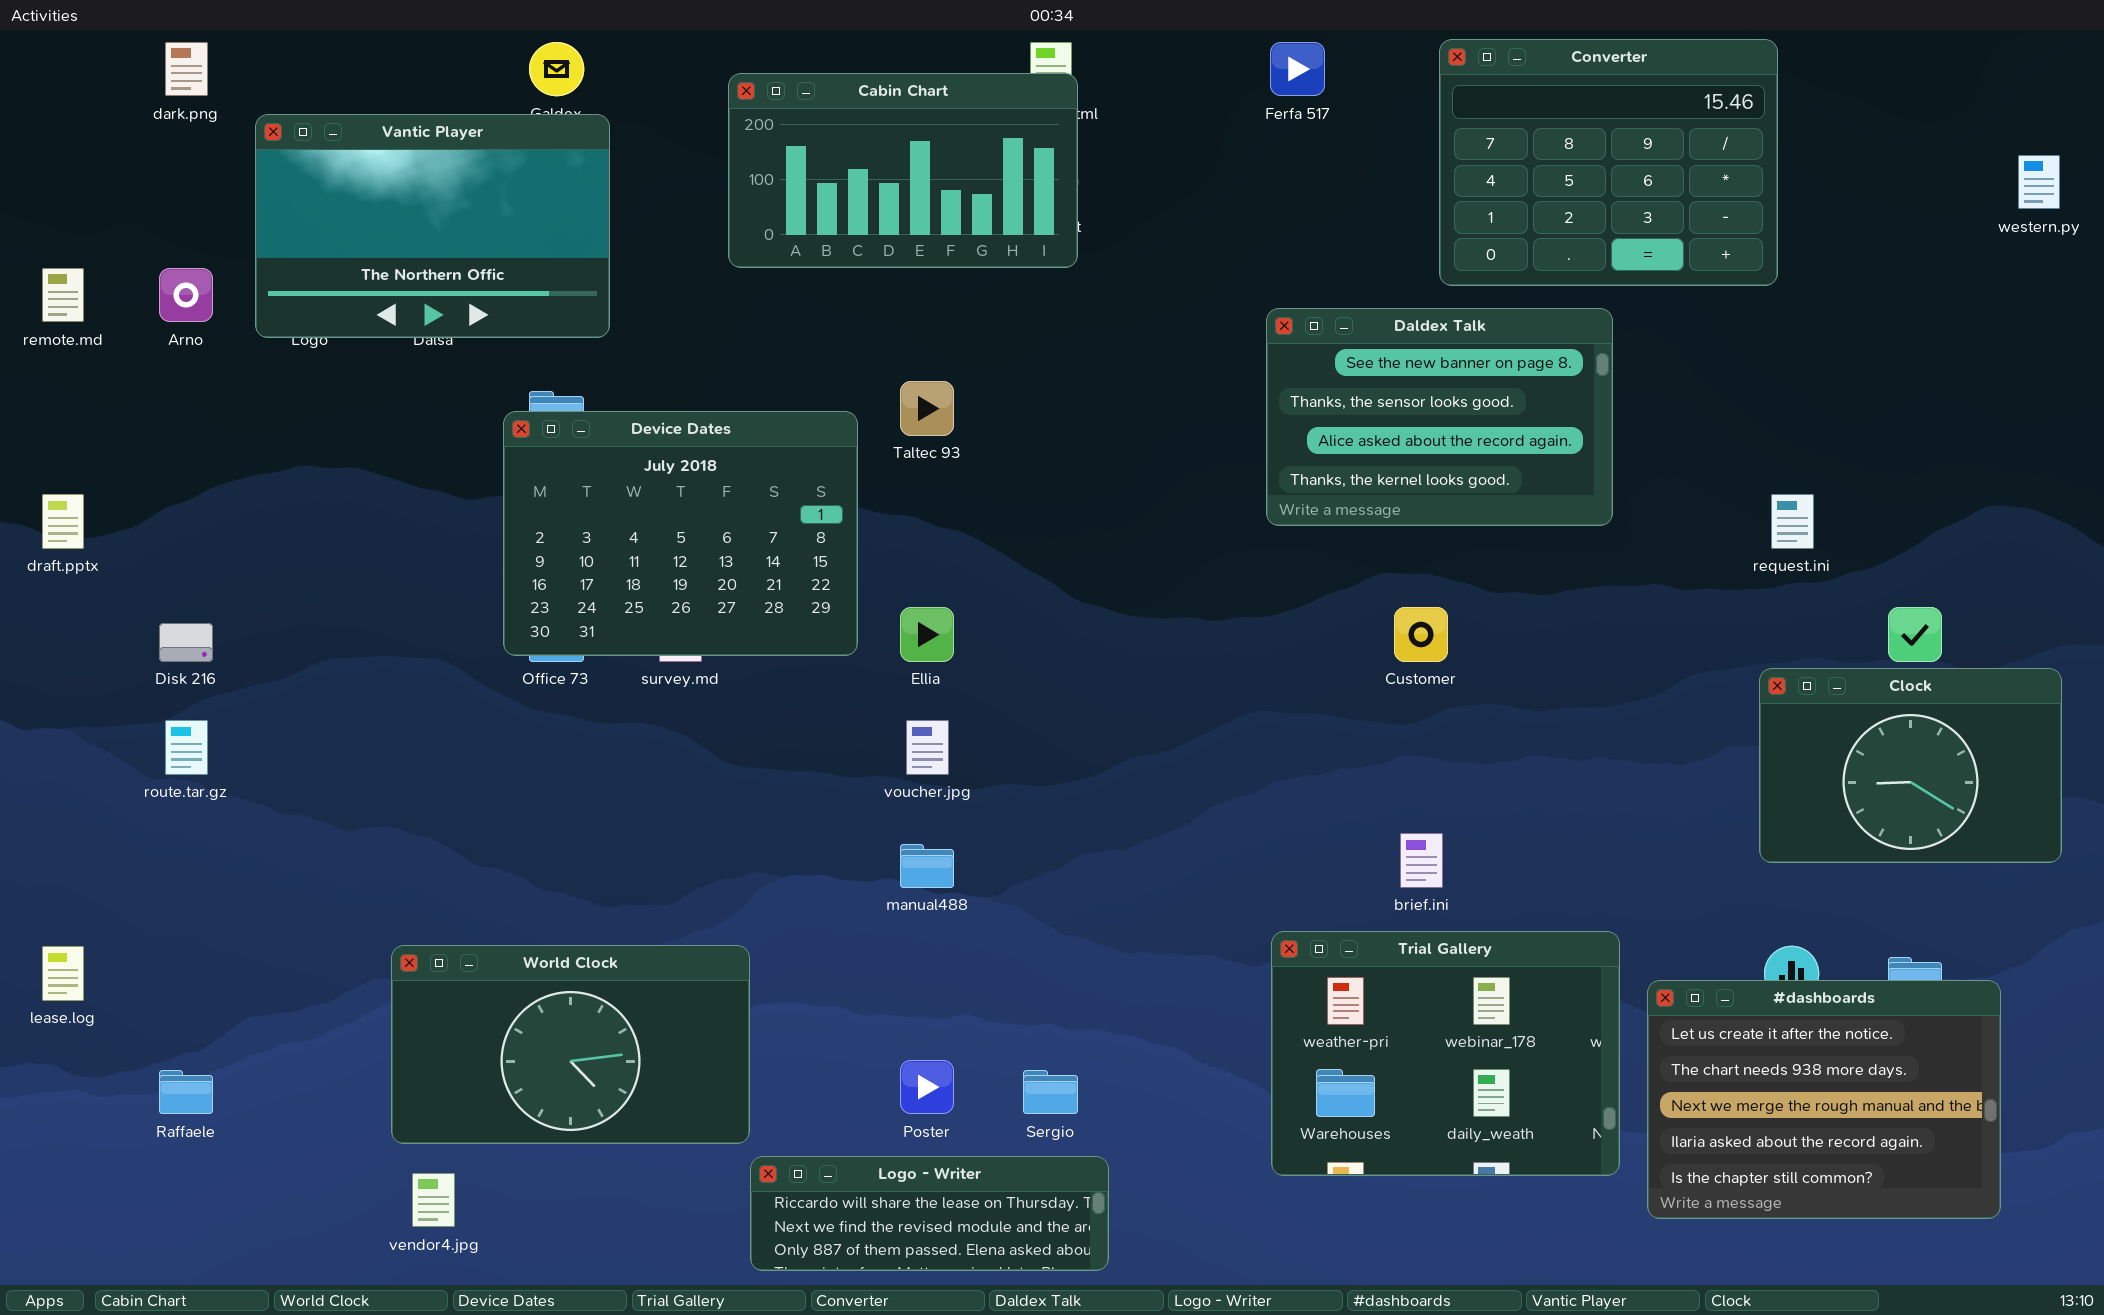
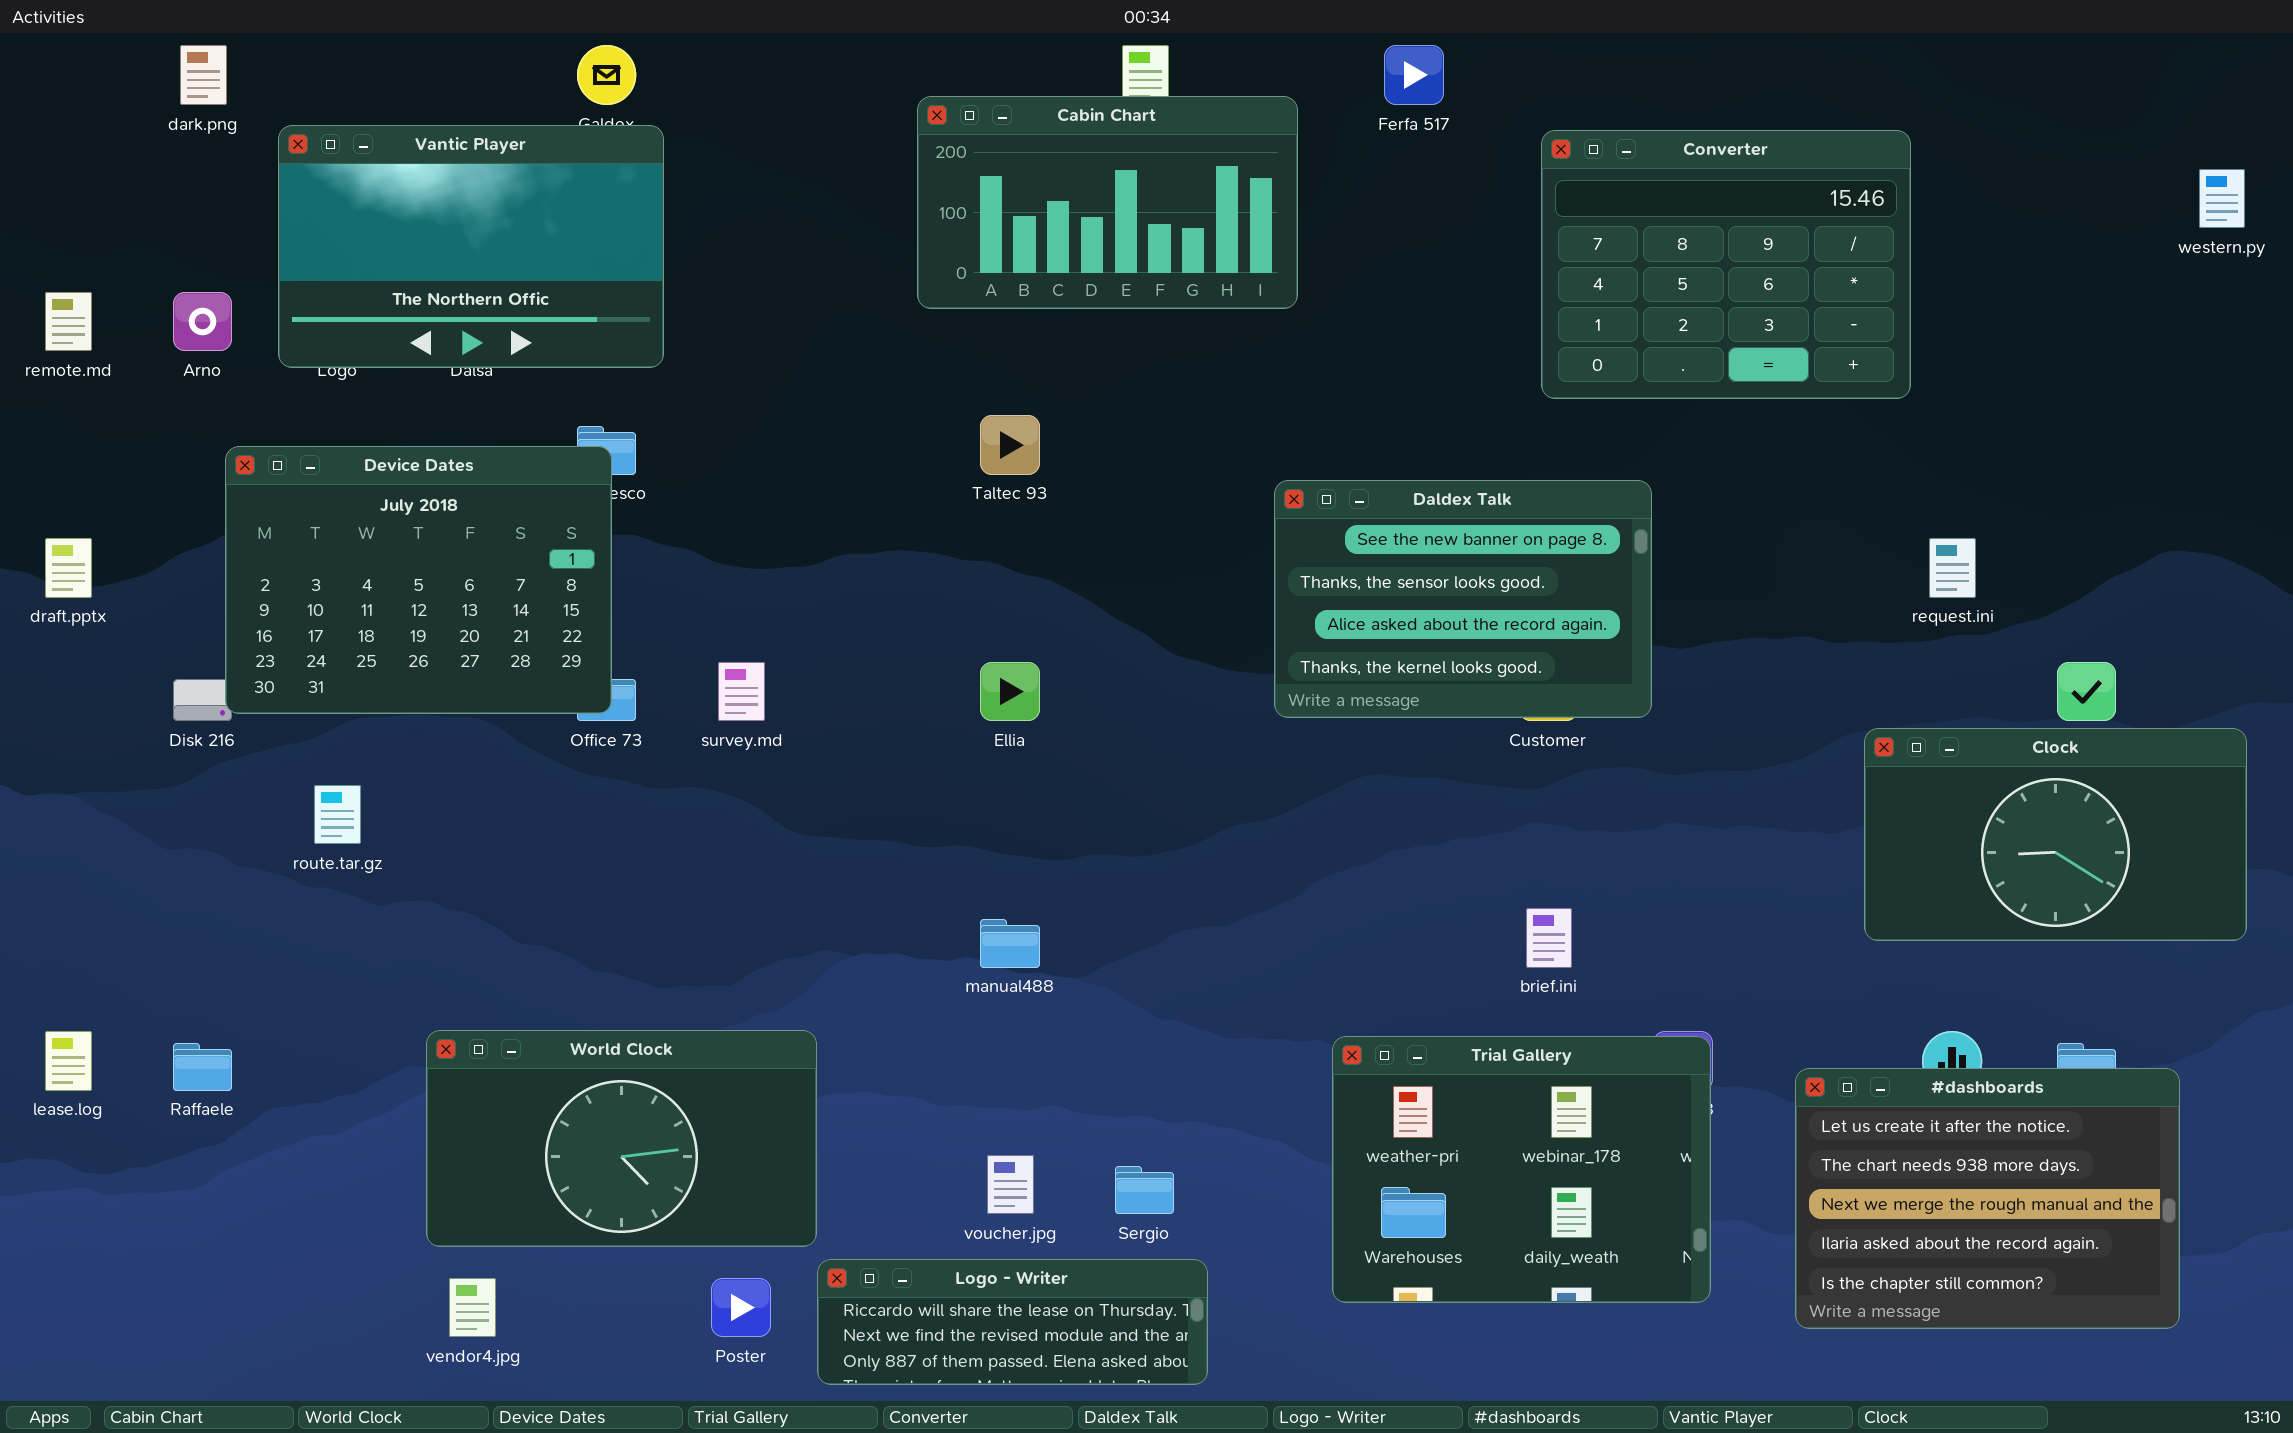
Converter: [1439,39,1778,286] -> [1541,130,1911,399], moved
Cabin Chart: [728,73,1078,268] -> [917,96,1298,309], moved
Daldex Talk: [1266,308,1613,526] -> [1274,480,1652,718], moved
Device Dates: [503,411,858,656] -> [225,446,612,714], moved
Clock: [1759,668,2062,863] -> [1864,728,2247,941], resized
route.tar.gz: [165,720,208,775] -> [314,785,361,844], moved
voucher.jpg: [906,720,949,775] -> [987,1155,1034,1214], moved
Trial Gallery: [1271,931,1620,1176] -> [1332,1036,1711,1303], moved
Poster: [900,1060,954,1114] -> [711,1278,771,1337], moved
Raffaele: [159,1070,213,1114] -> [173,1043,232,1091], moved

